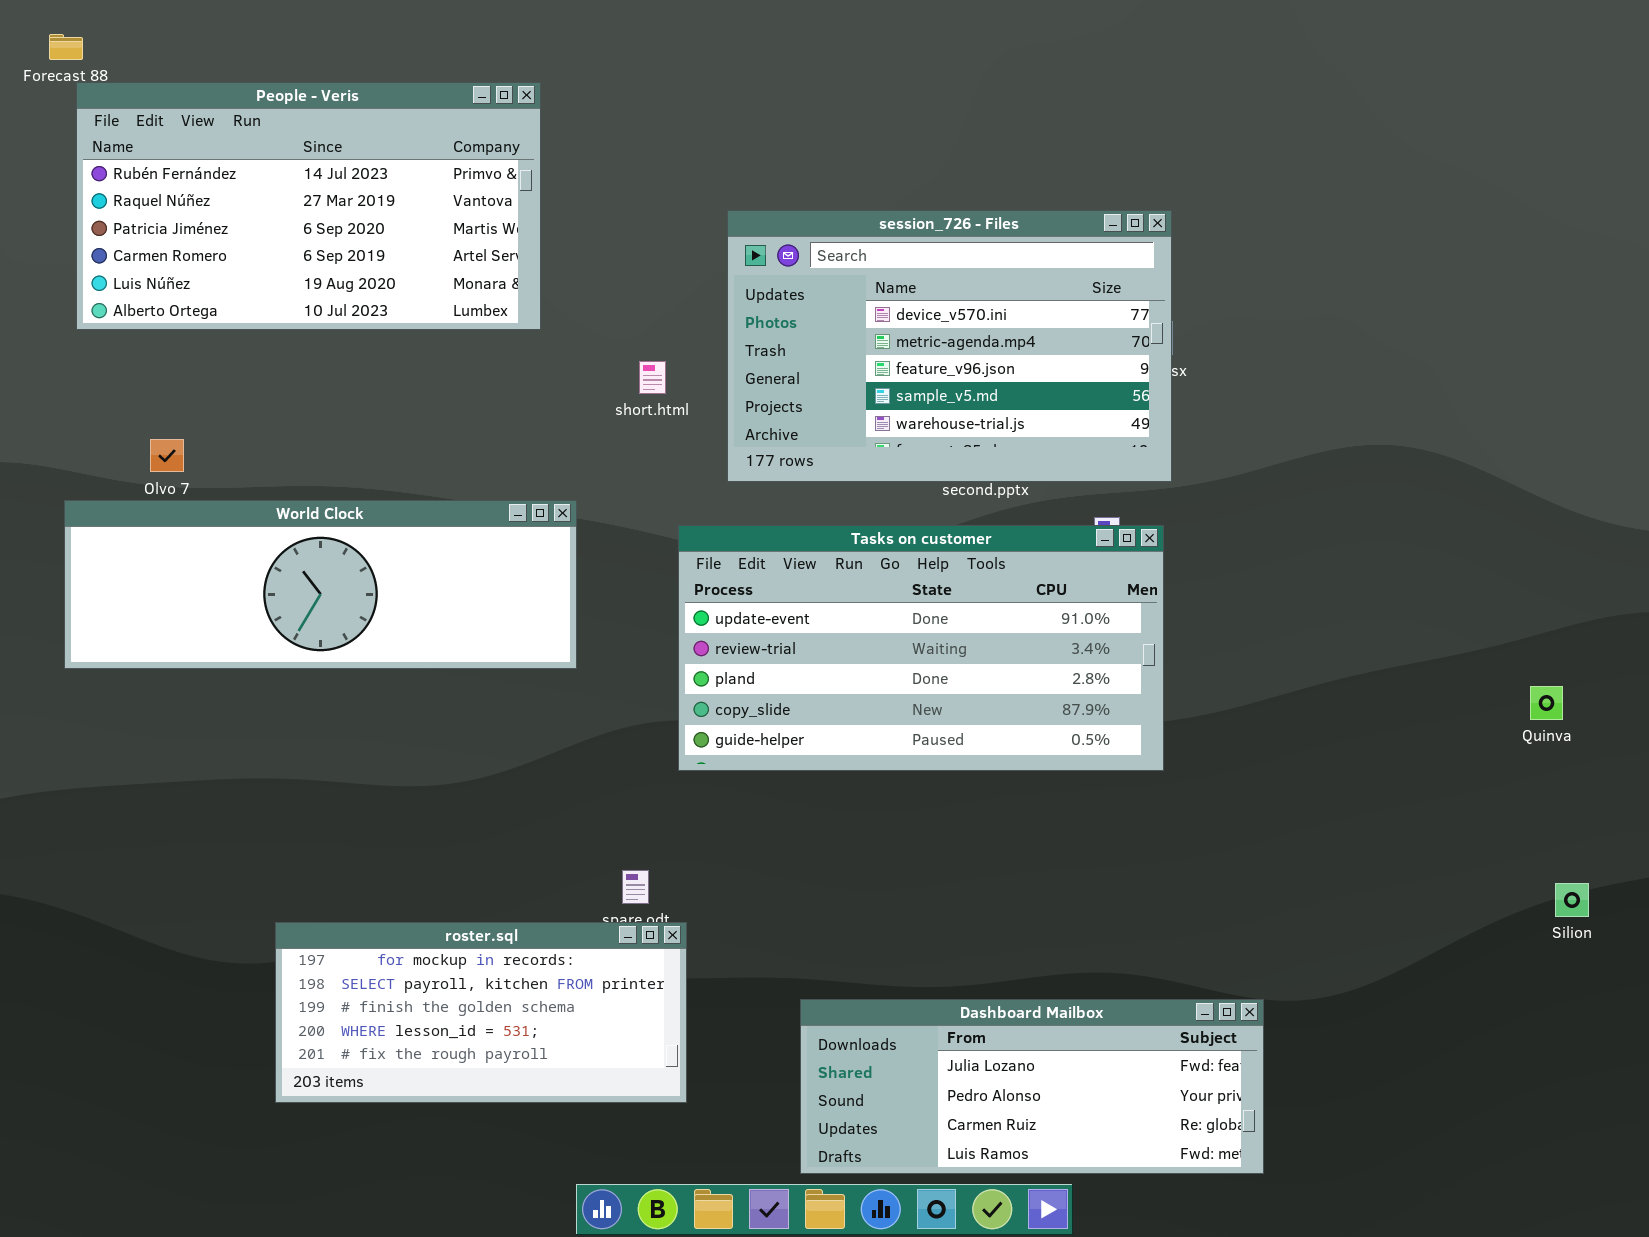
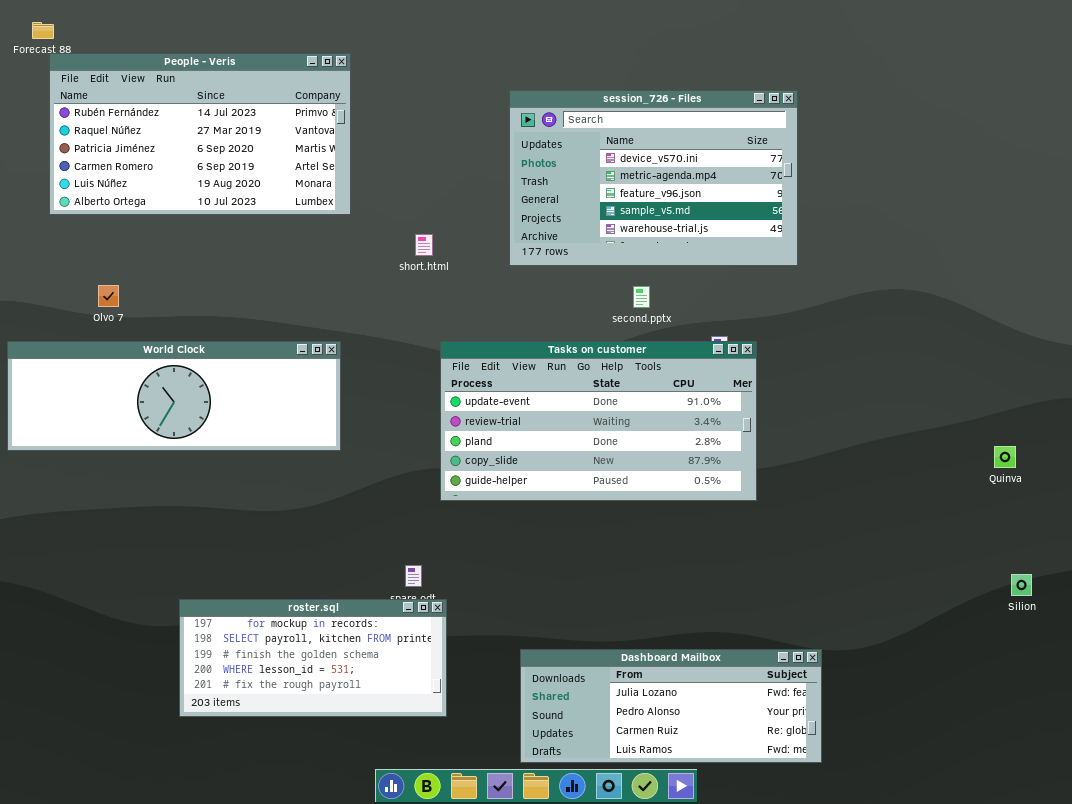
session_726 - Files: [727,210,1172,482] -> [509,90,798,266], moved
World Clock: [64,500,577,669] -> [7,341,341,451], moved

